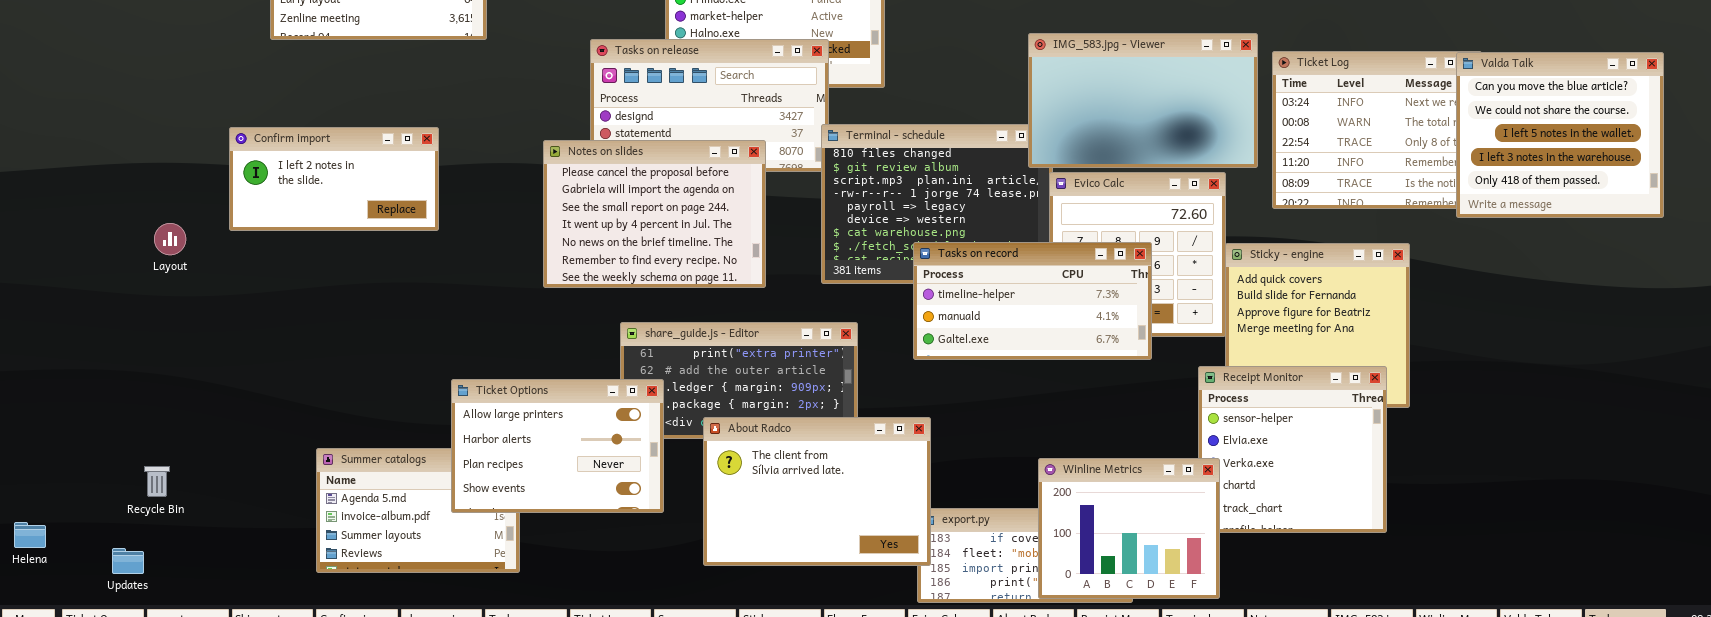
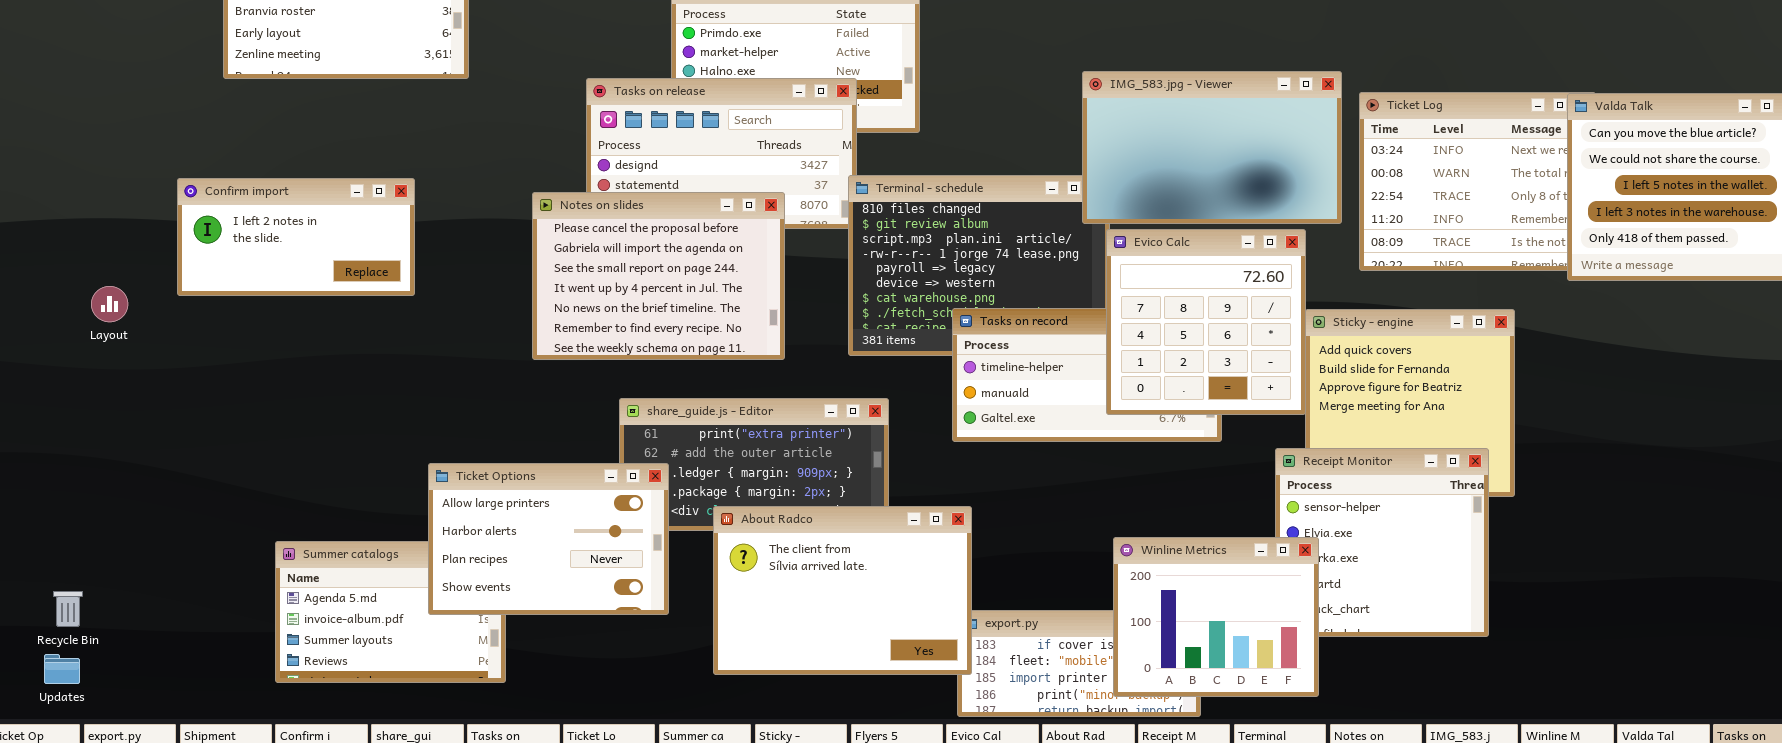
Evico Calc: [1049,172,1226,337] -> [1106,229,1306,415], raised
Winline Metrics: [1038,458,1220,599] -> [1113,537,1319,697], moved
Recycle Bin: [144,466,170,497] -> [53,591,83,627], moved

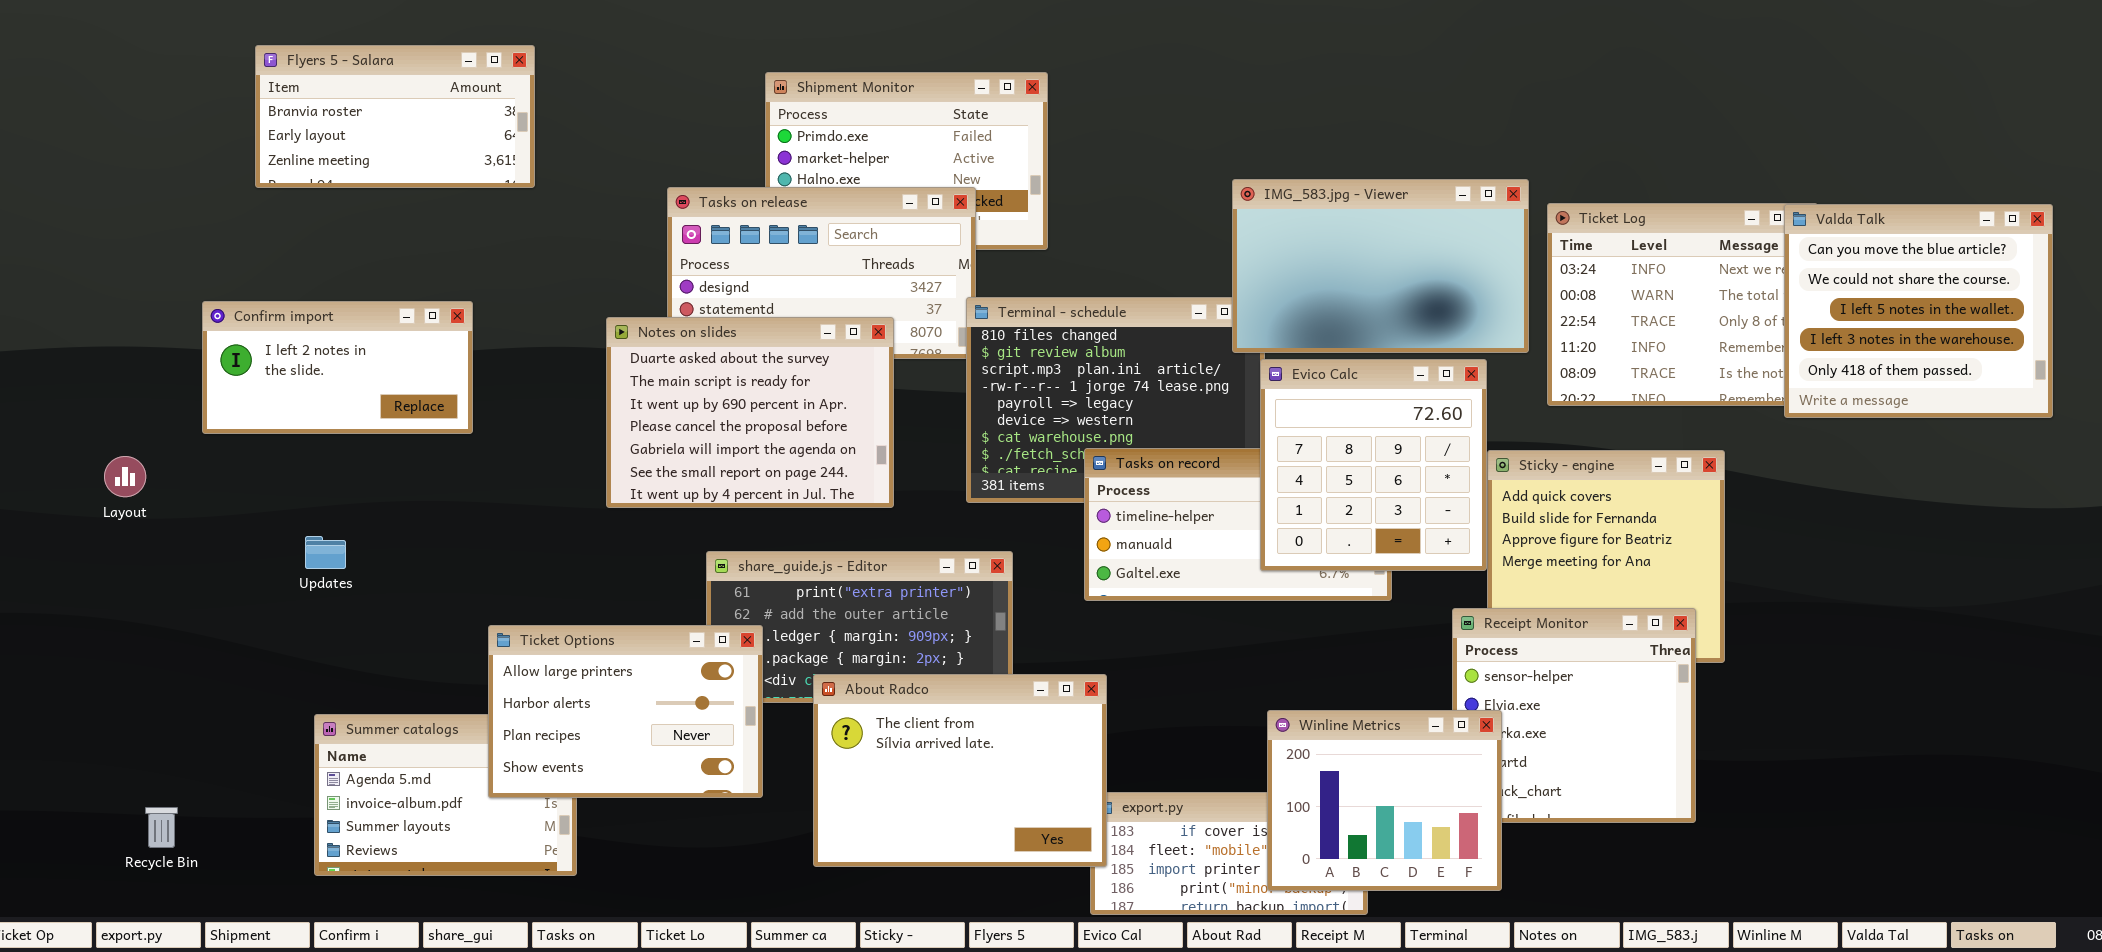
Notes on slides: [532,192,785,360] -> [606,317,894,508], scrolled up 3 rows
Layout: [91,286,128,322] -> [104,456,146,497], moved
Recycle Bin: [53,591,83,627] -> [145,807,178,848], moved
Updates: [44,654,80,684] -> [305,536,346,569], moved

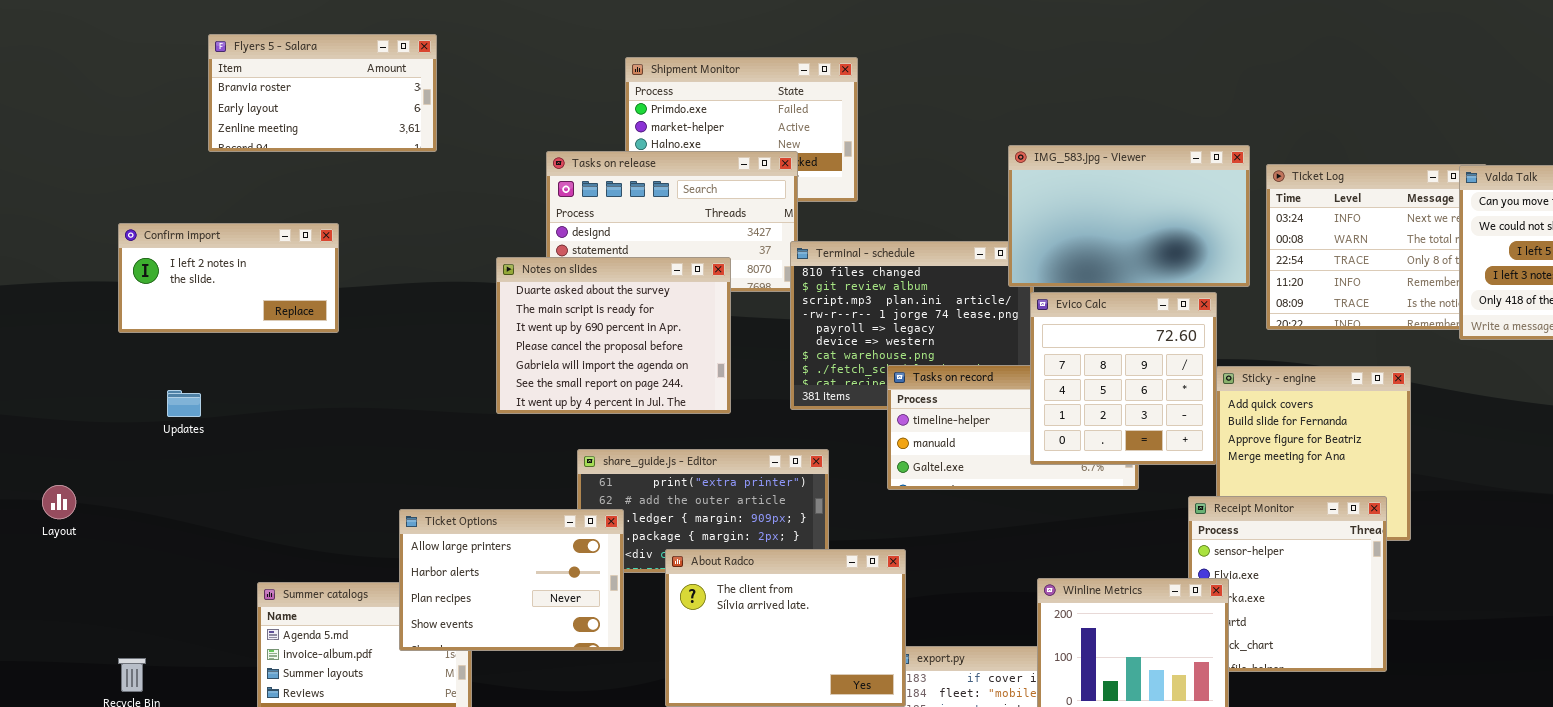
Confirm import: [202,301,473,434] -> [118,223,339,333], moved
Layout: [104,456,146,497] -> [42,485,76,519], moved
Updates: [305,536,346,569] -> [167,390,201,417], moved

